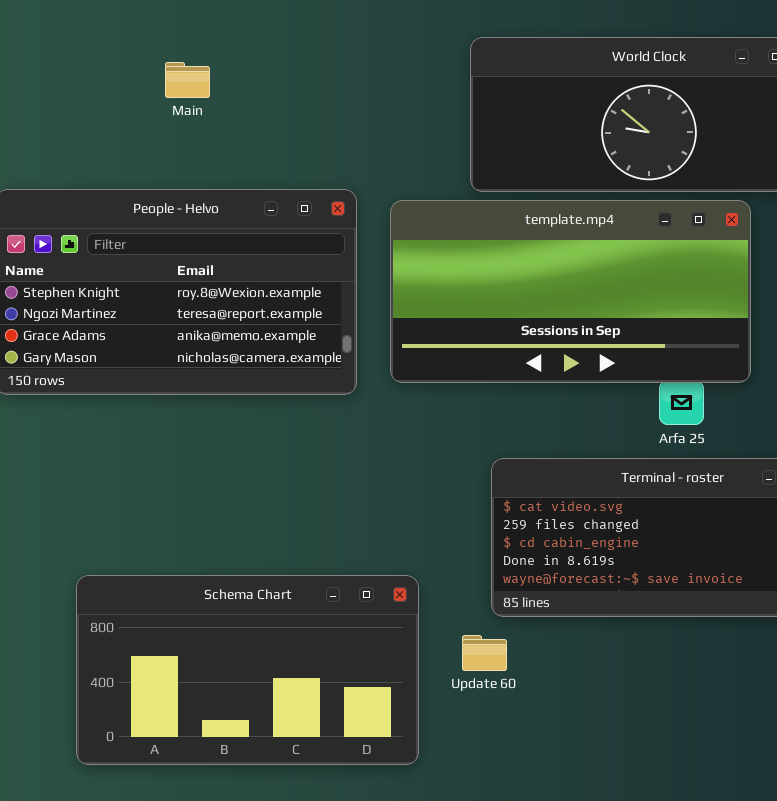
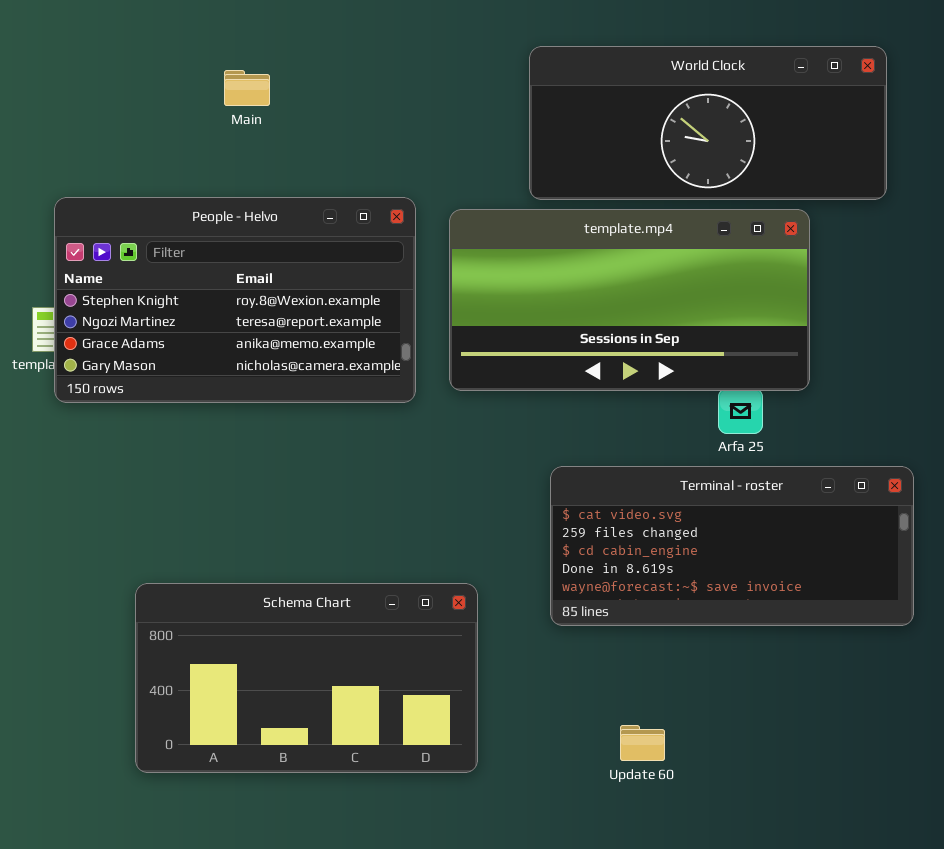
Update 60: [462,635,507,671] -> [620,725,665,761], moved

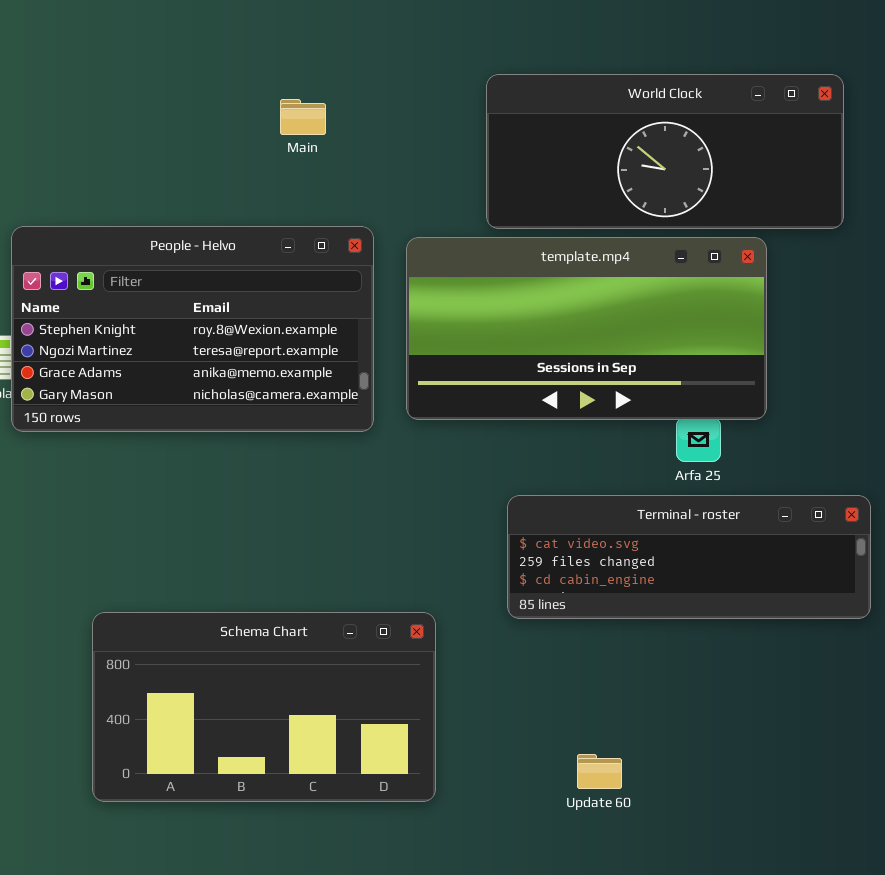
Main: [224,70,270,106] -> [280,99,326,135], moved
Terminal - roster: [550,466,914,626] -> [507,495,871,619], resized

